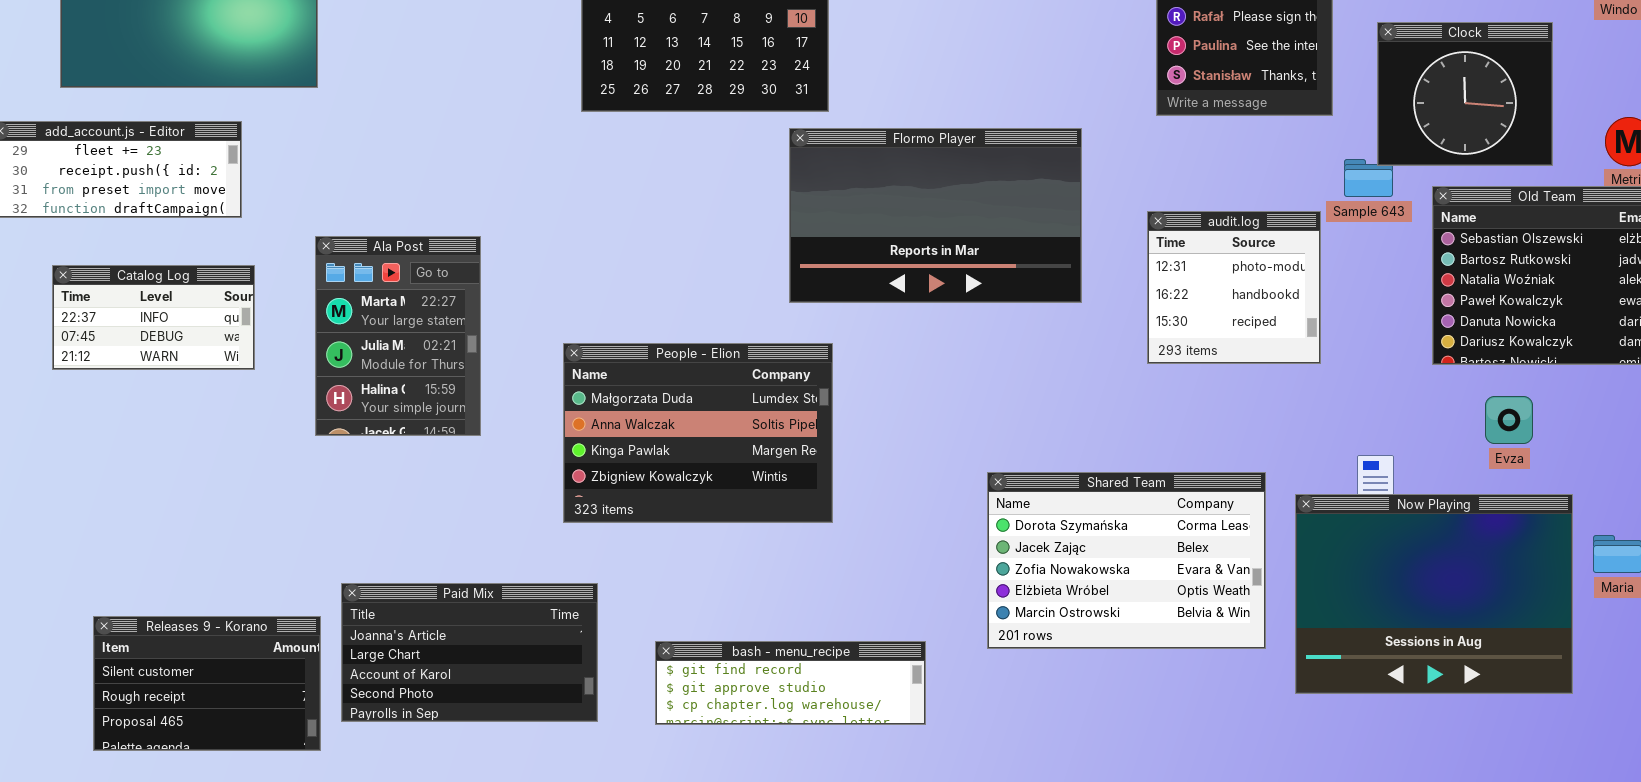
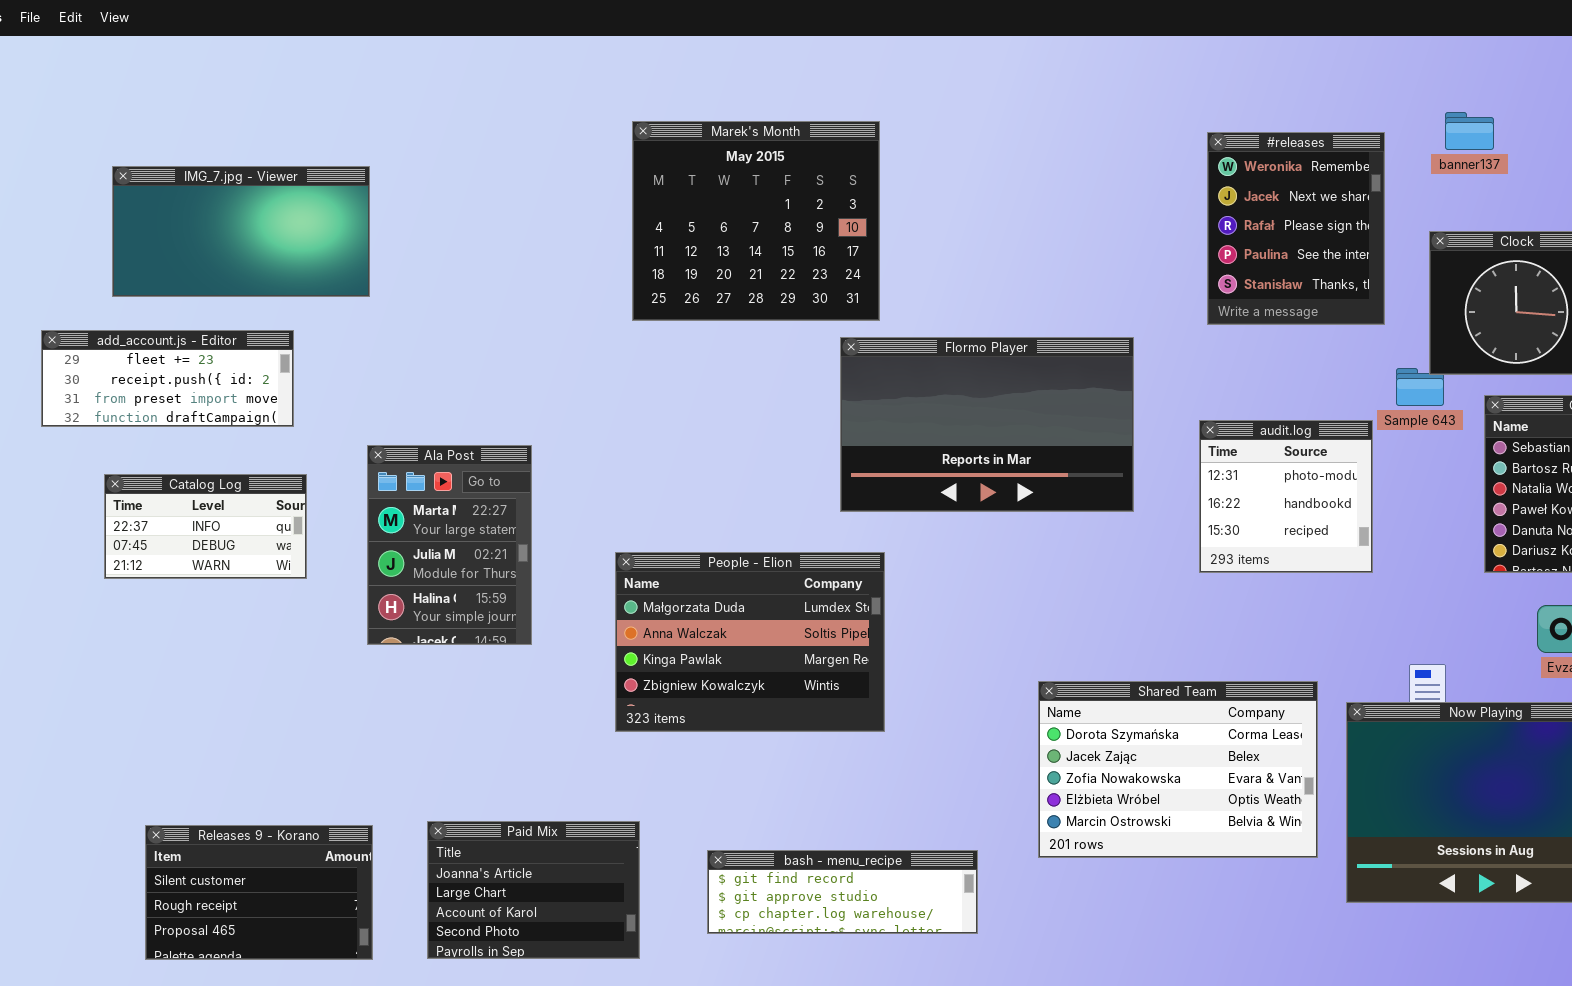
Paid Mix: [341,583,598,722] -> [427,821,640,959], moved, resized

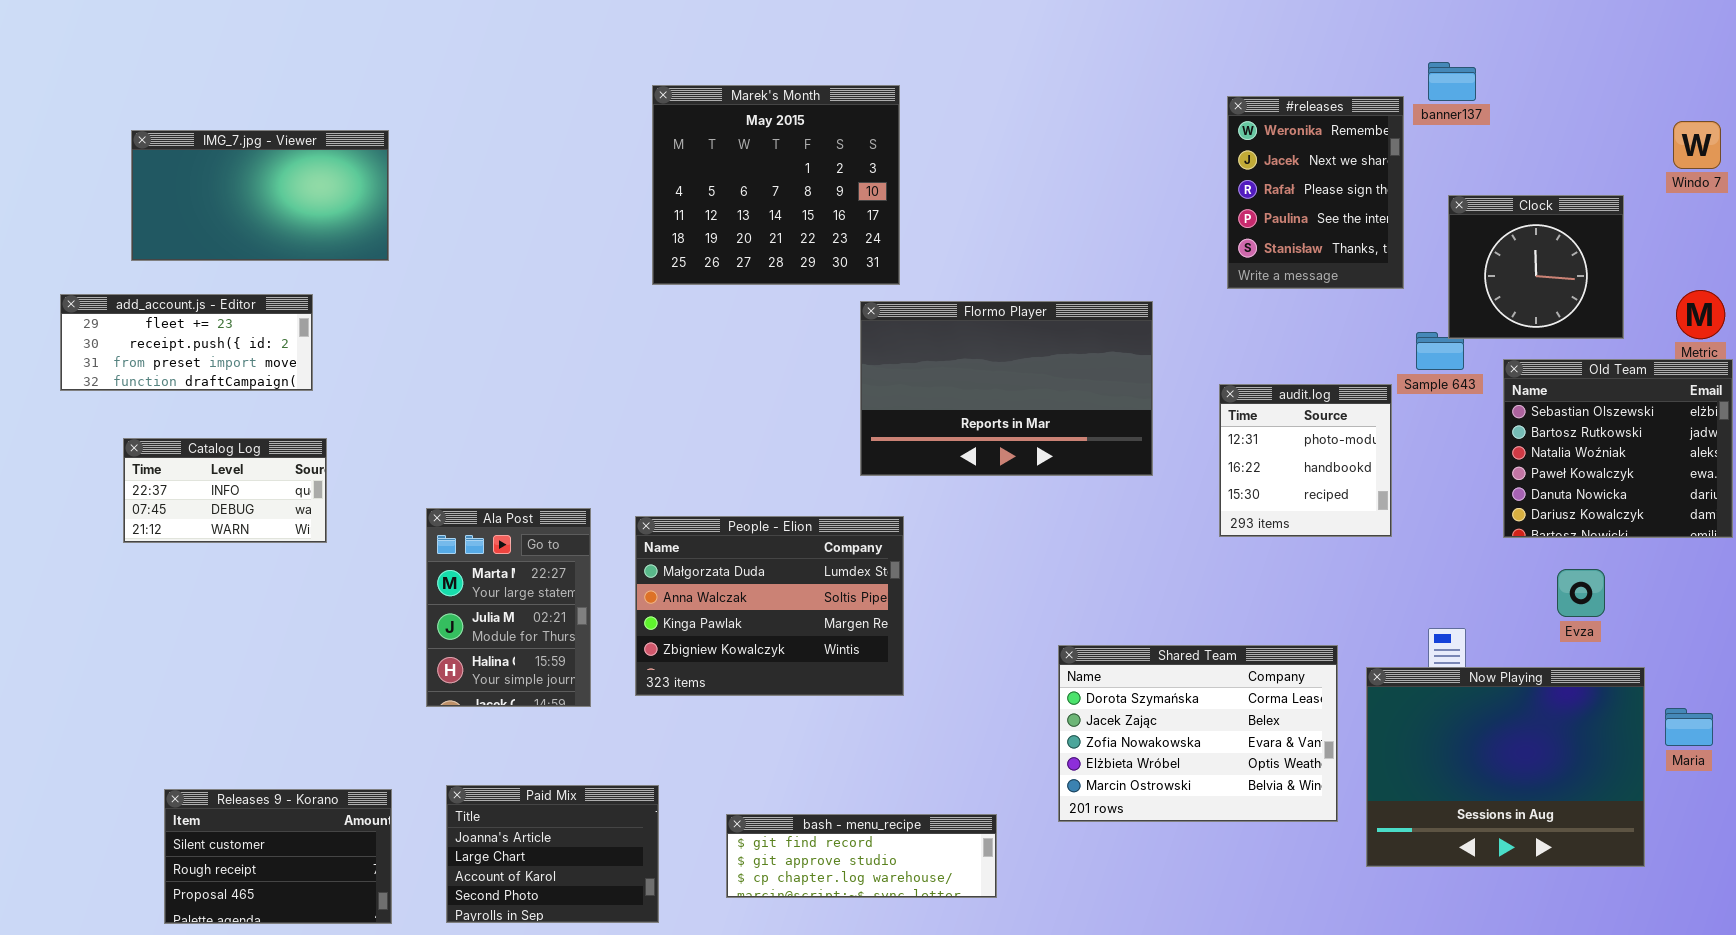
banner137: [1445,112,1494,150] -> [1428,62,1476,101], moved
Ala Post: [367,445,532,645] -> [426,508,591,707], moved

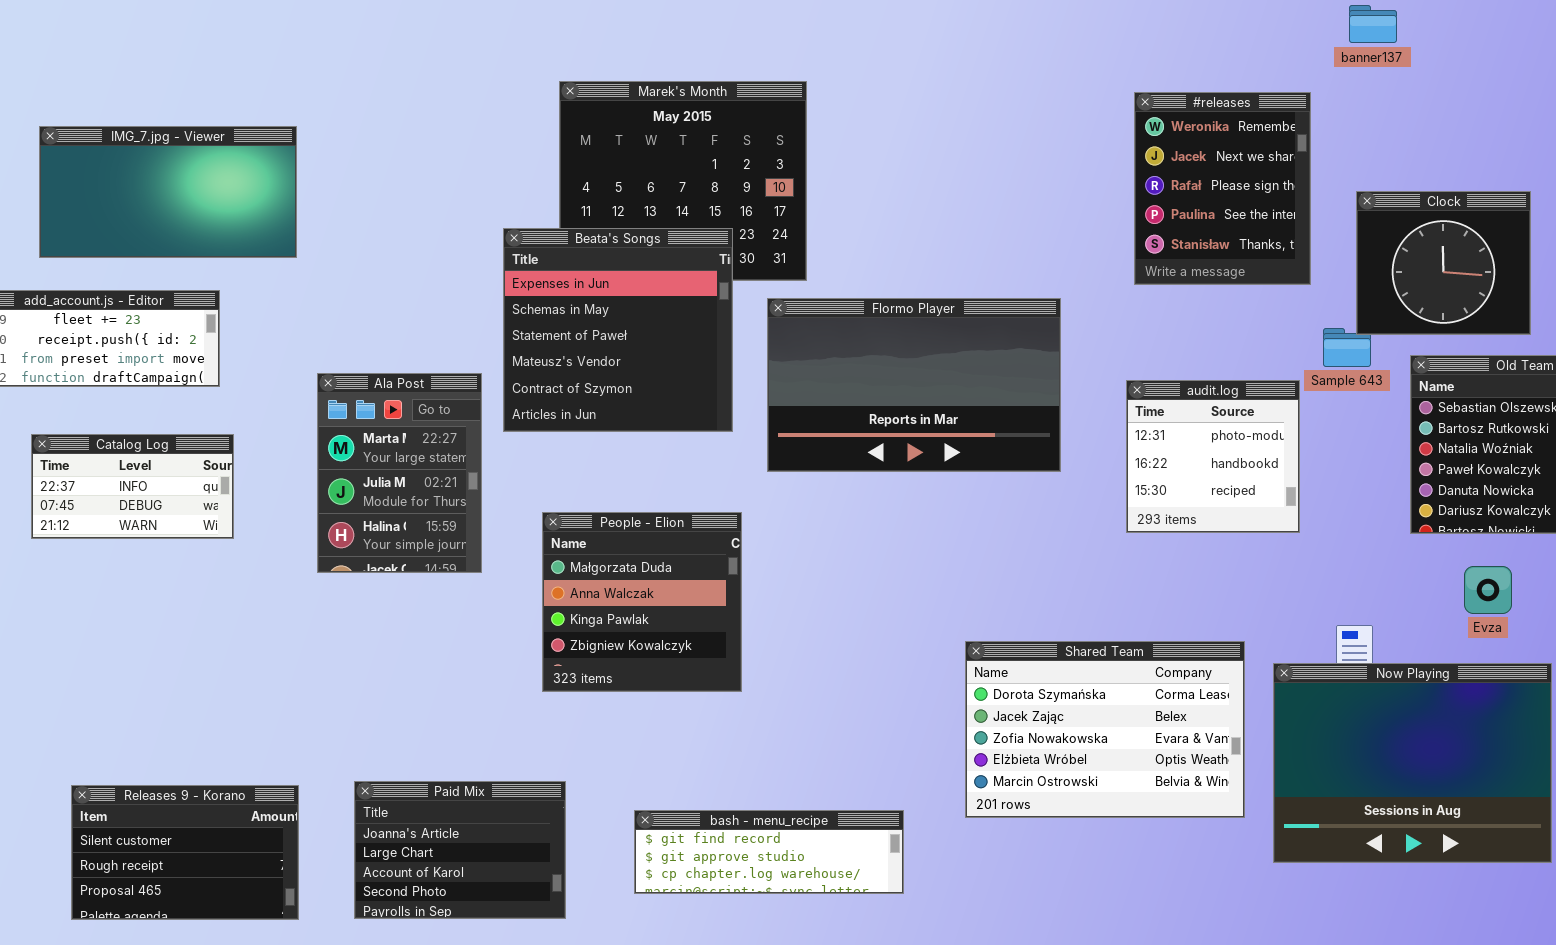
banner137: [1428,62,1476,101] -> [1349,5,1397,43], moved
Beata's Songs: none -> [503,228,733,432], opened
Ala Post: [426,508,591,707] -> [317,373,482,573], moved
People - Elion: [635,516,904,696] -> [542,512,742,692], resized

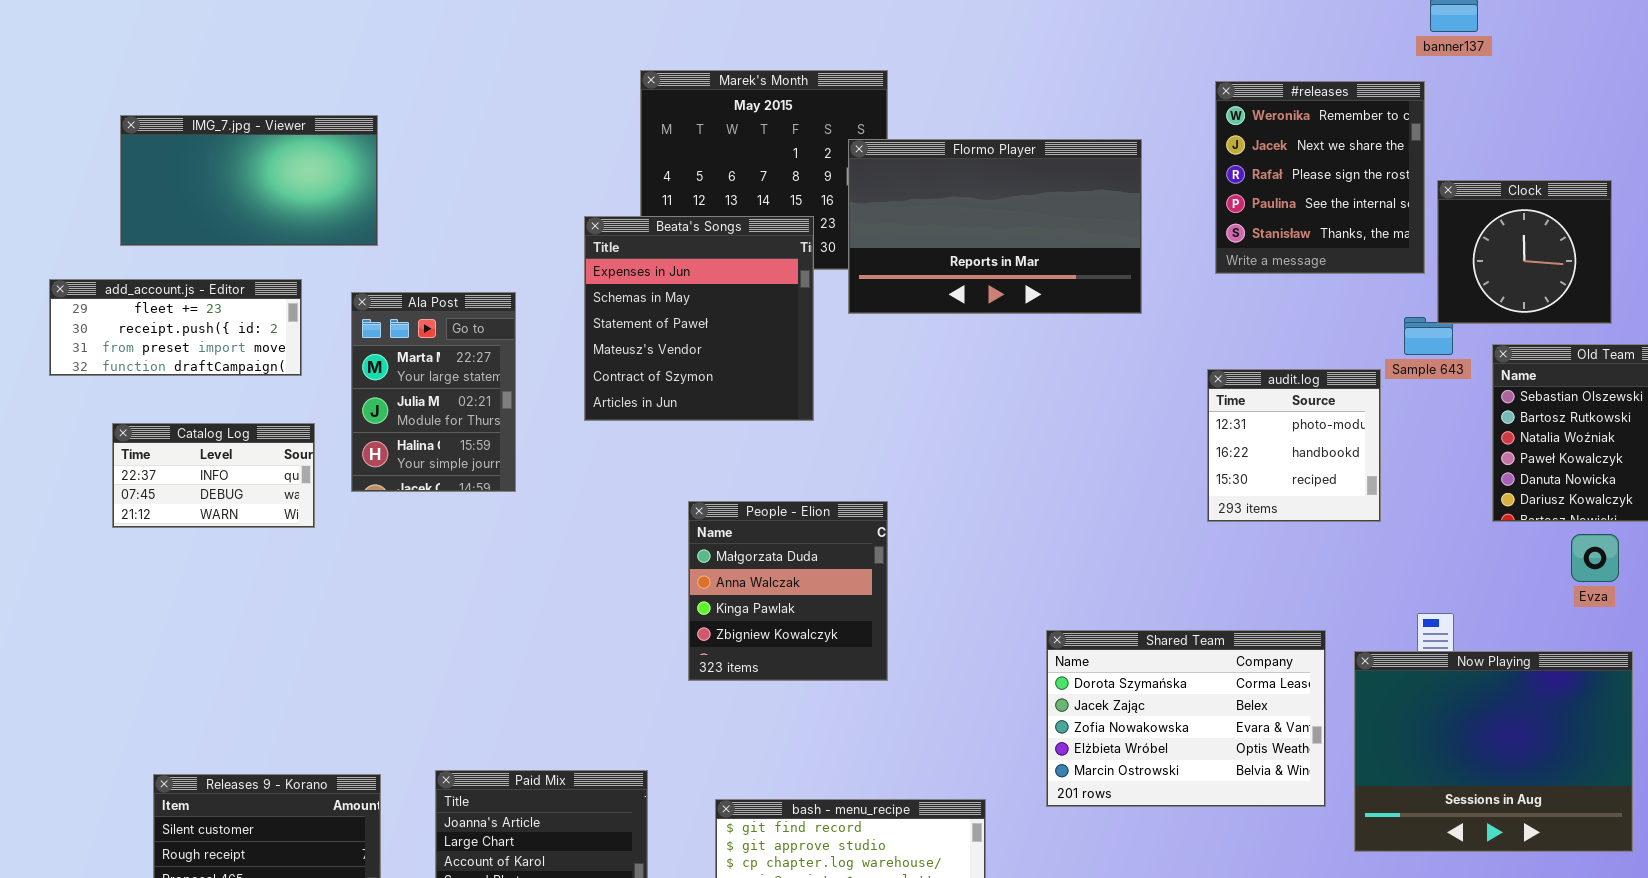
#releases: [1134,92,1311,285] -> [1215,81,1425,274], resized
Flormo Player: [767,298,1061,472] -> [848,139,1142,314], moved
Ala Post: [317,373,482,573] -> [351,292,516,492], moved
People - Elion: [542,512,742,692] -> [688,501,888,681], moved
Evza: [1464,566,1512,614] -> [1571,534,1619,582], moved

